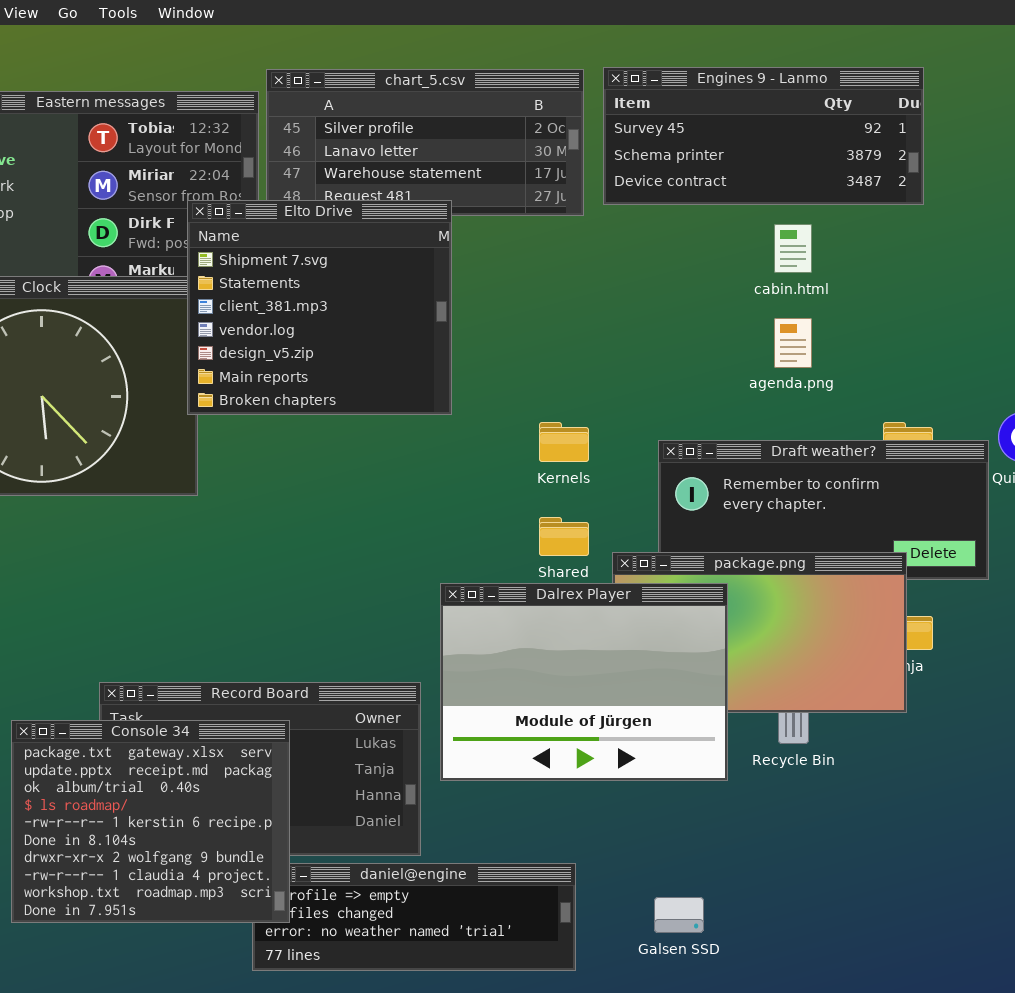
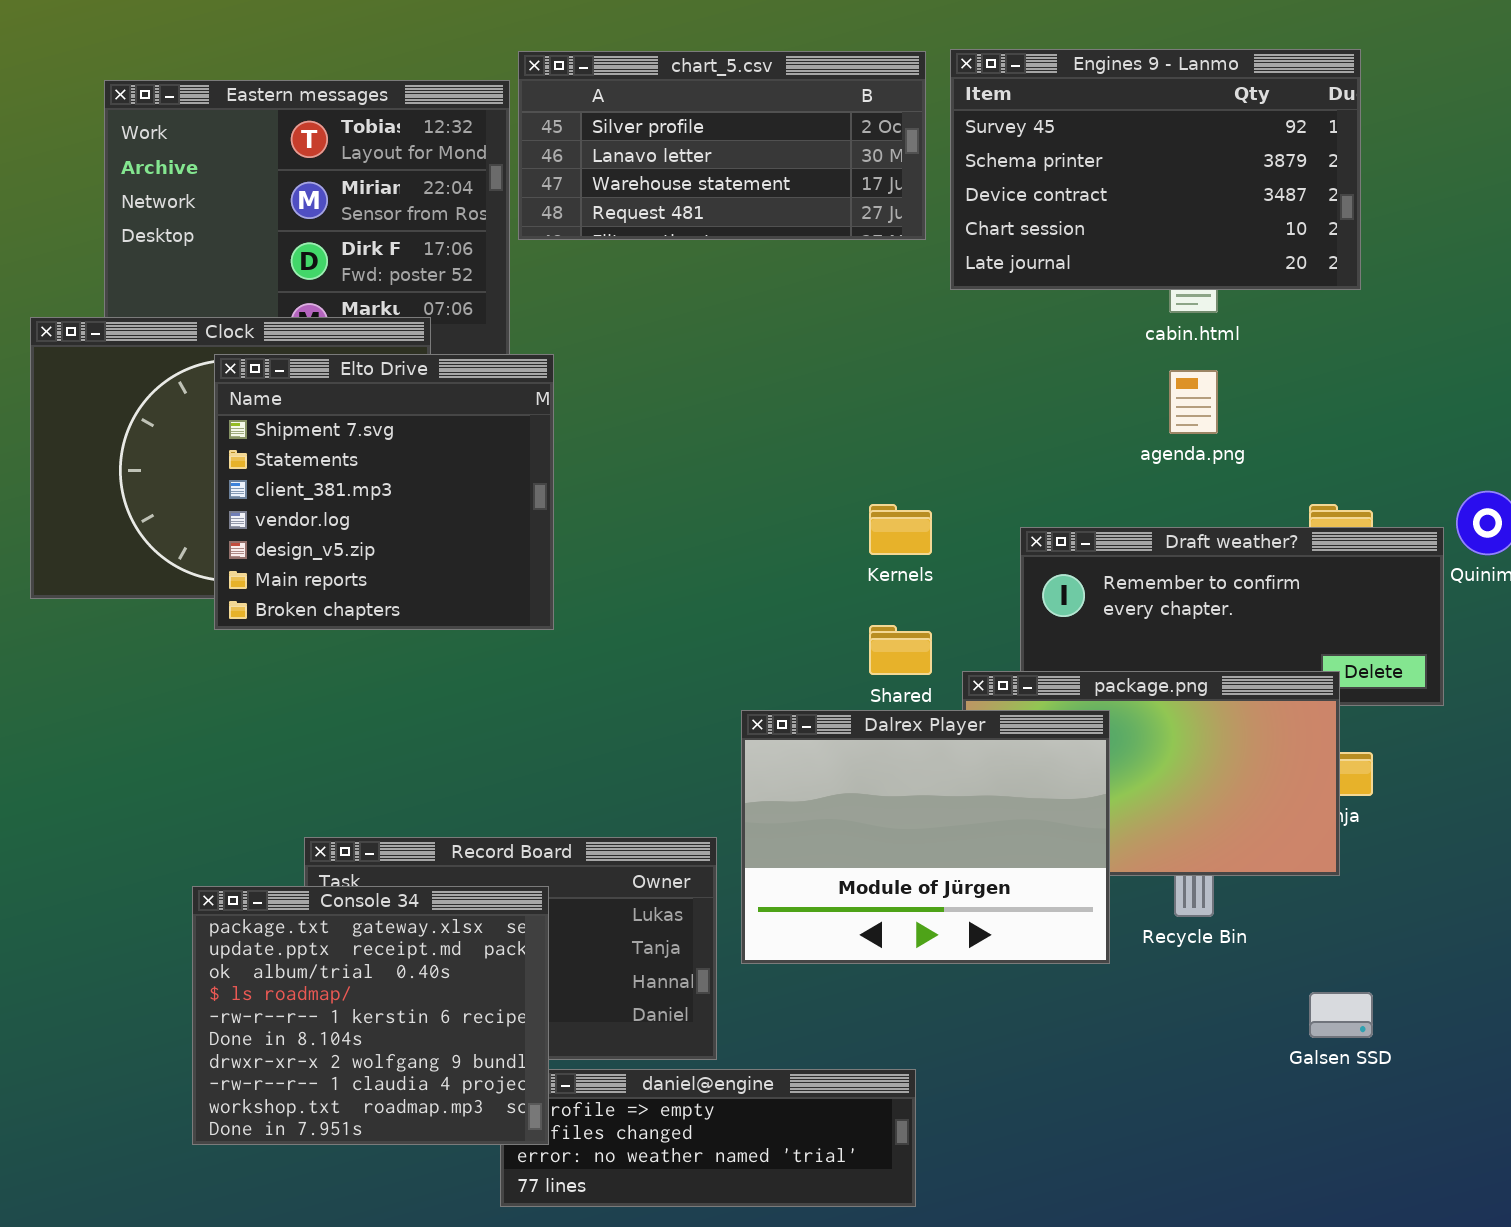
Engines 9 - Lanmo: [603,67,924,205] -> [950,49,1361,290], resized
Elto Drive: [187,200,452,415] -> [214,354,554,630], moved
Galsen SSD: [654,897,704,933] -> [1309,992,1373,1038], moved

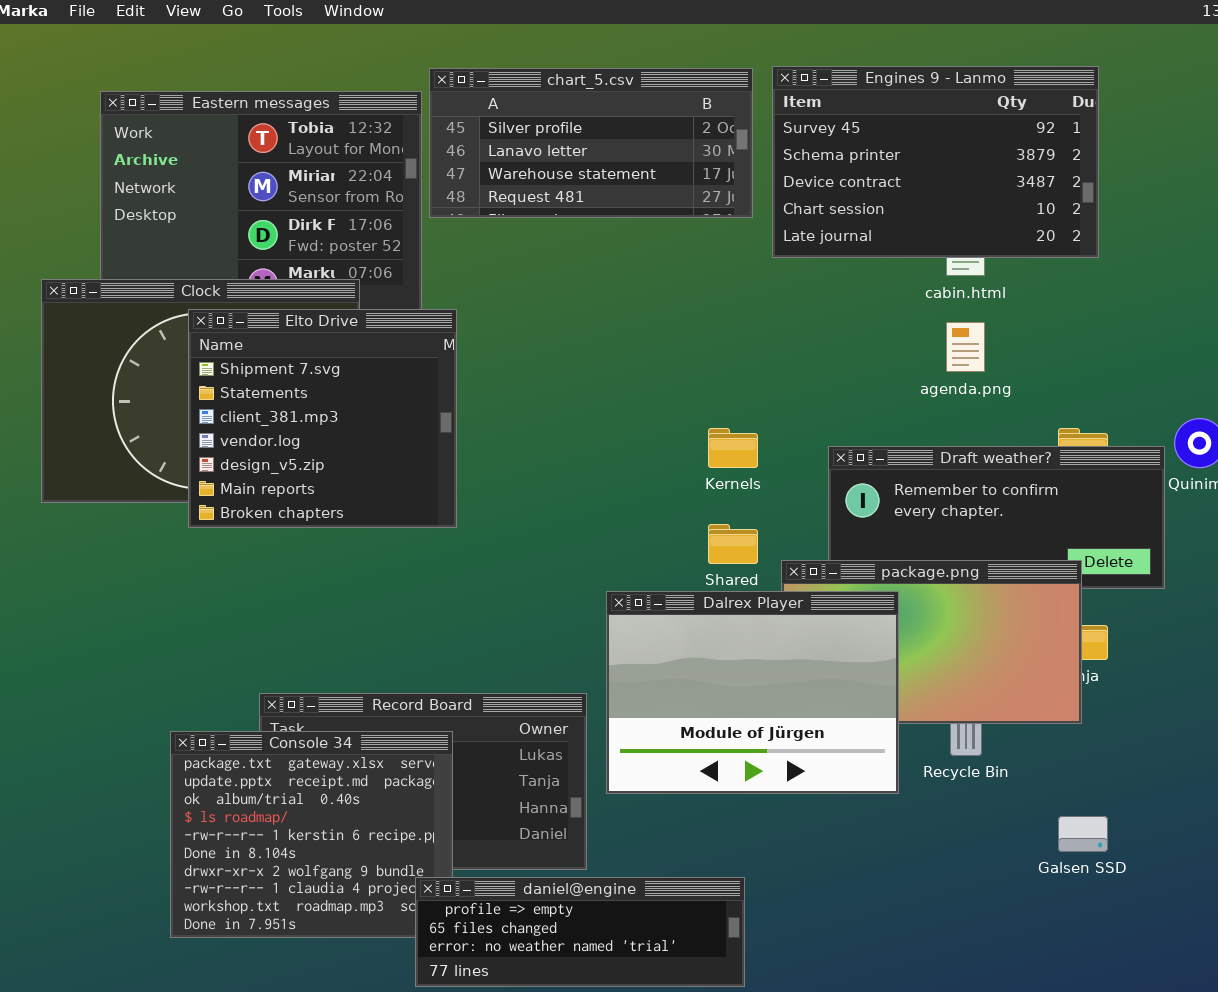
daniel@engine: [500,1069,916,1207] -> [415,877,745,987], raised

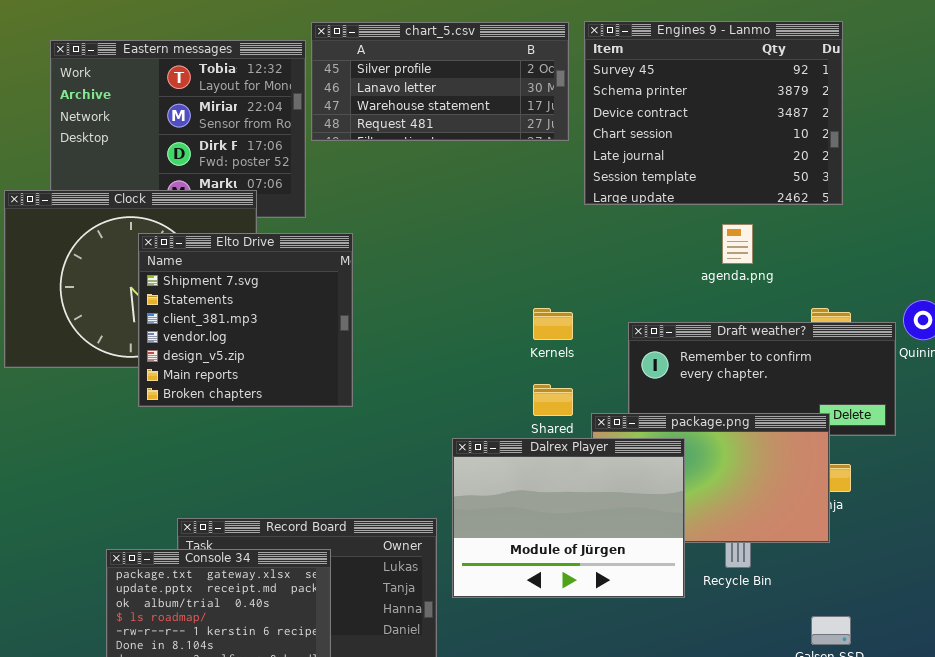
Engines 9 - Lanmo: [772,66,1099,258] -> [584,21,843,205], resized
Elto Drive: [188,309,457,528] -> [138,233,353,407], moved

